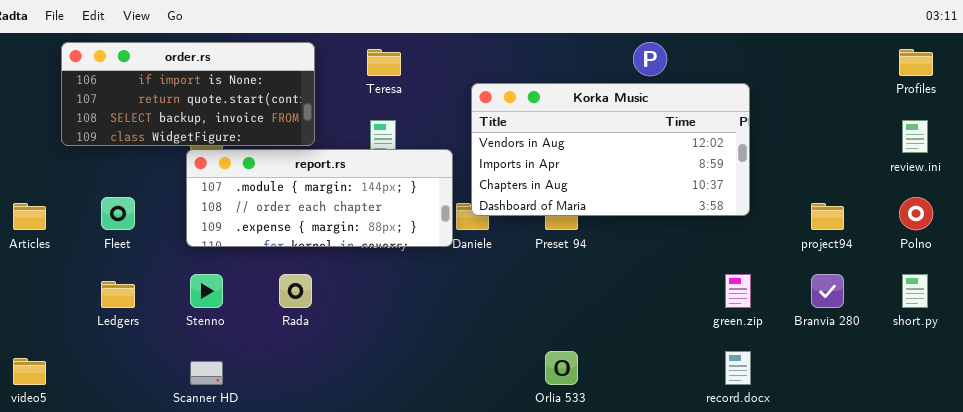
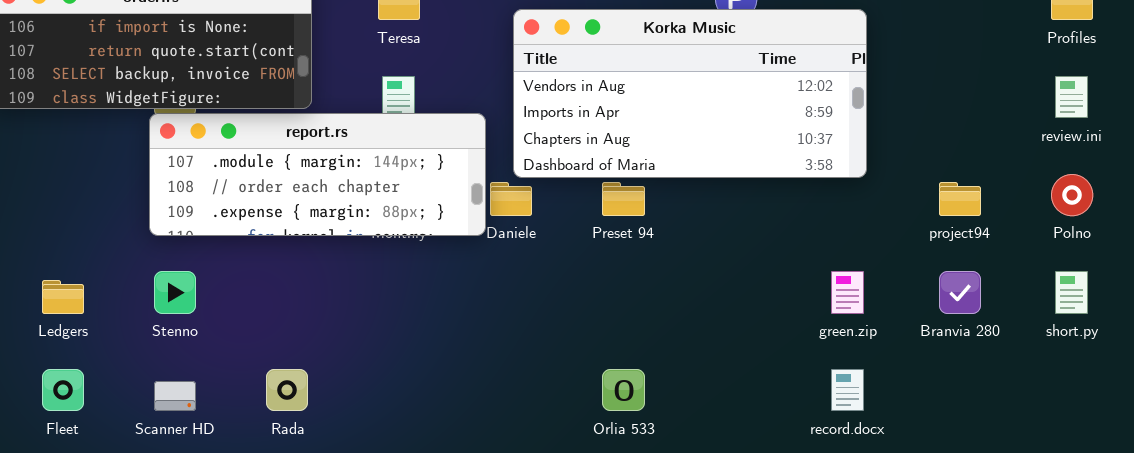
Korka Music: [471,83,750,216] -> [513,9,867,178], moved
Fleet: [101,197,135,230] -> [42,369,84,411], moved
Rada: [279,274,312,308] -> [266,369,308,411], moved

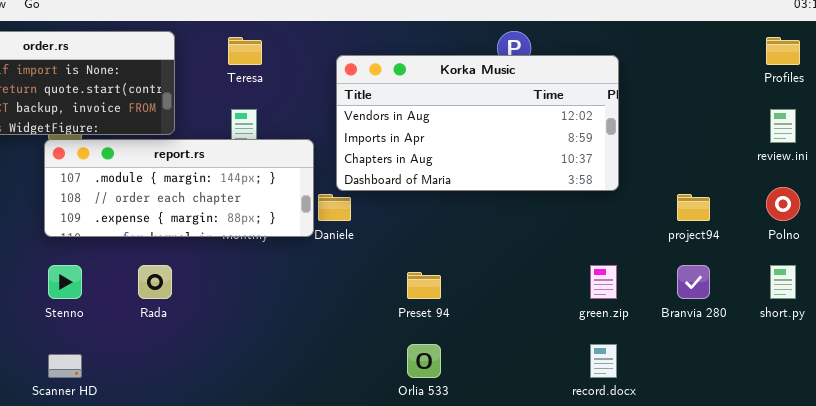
Preset 94: [602,182,645,216] -> [407,272,441,299], moved
Rada: [266,369,308,411] -> [138,265,172,299], moved

